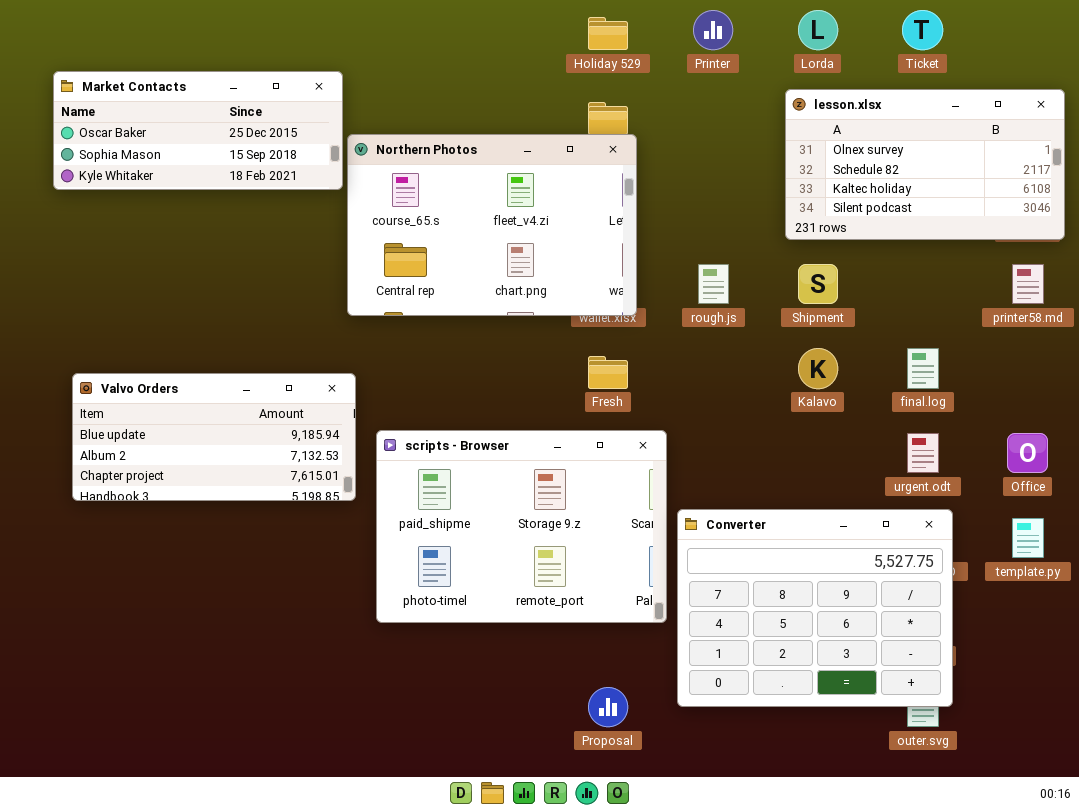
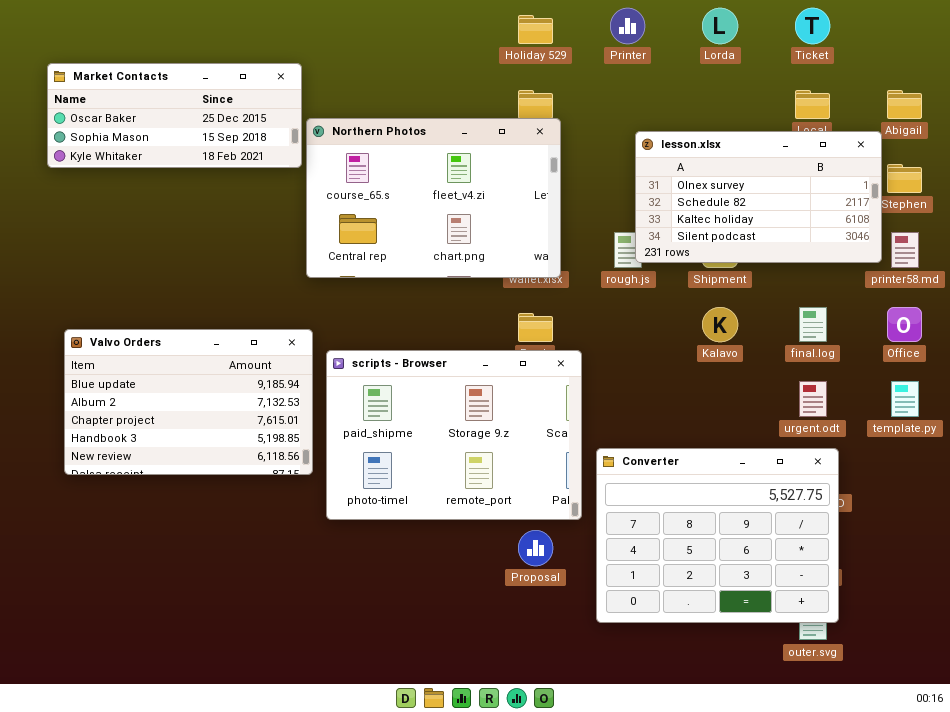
lesson.xlsx: [785,89,1065,240] -> [635,131,882,263], moved
Valvo Orders: [72,373,356,501] -> [64,329,313,475], resized
scripts - Browser: [376,430,667,623] -> [326,350,582,520], moved
Office: [1007,433,1048,473] -> [887,307,922,342], moved
template.py: [1012,518,1044,558] -> [891,381,919,417], moved
Proposal: [588,687,628,727] -> [518,530,553,566], moved

